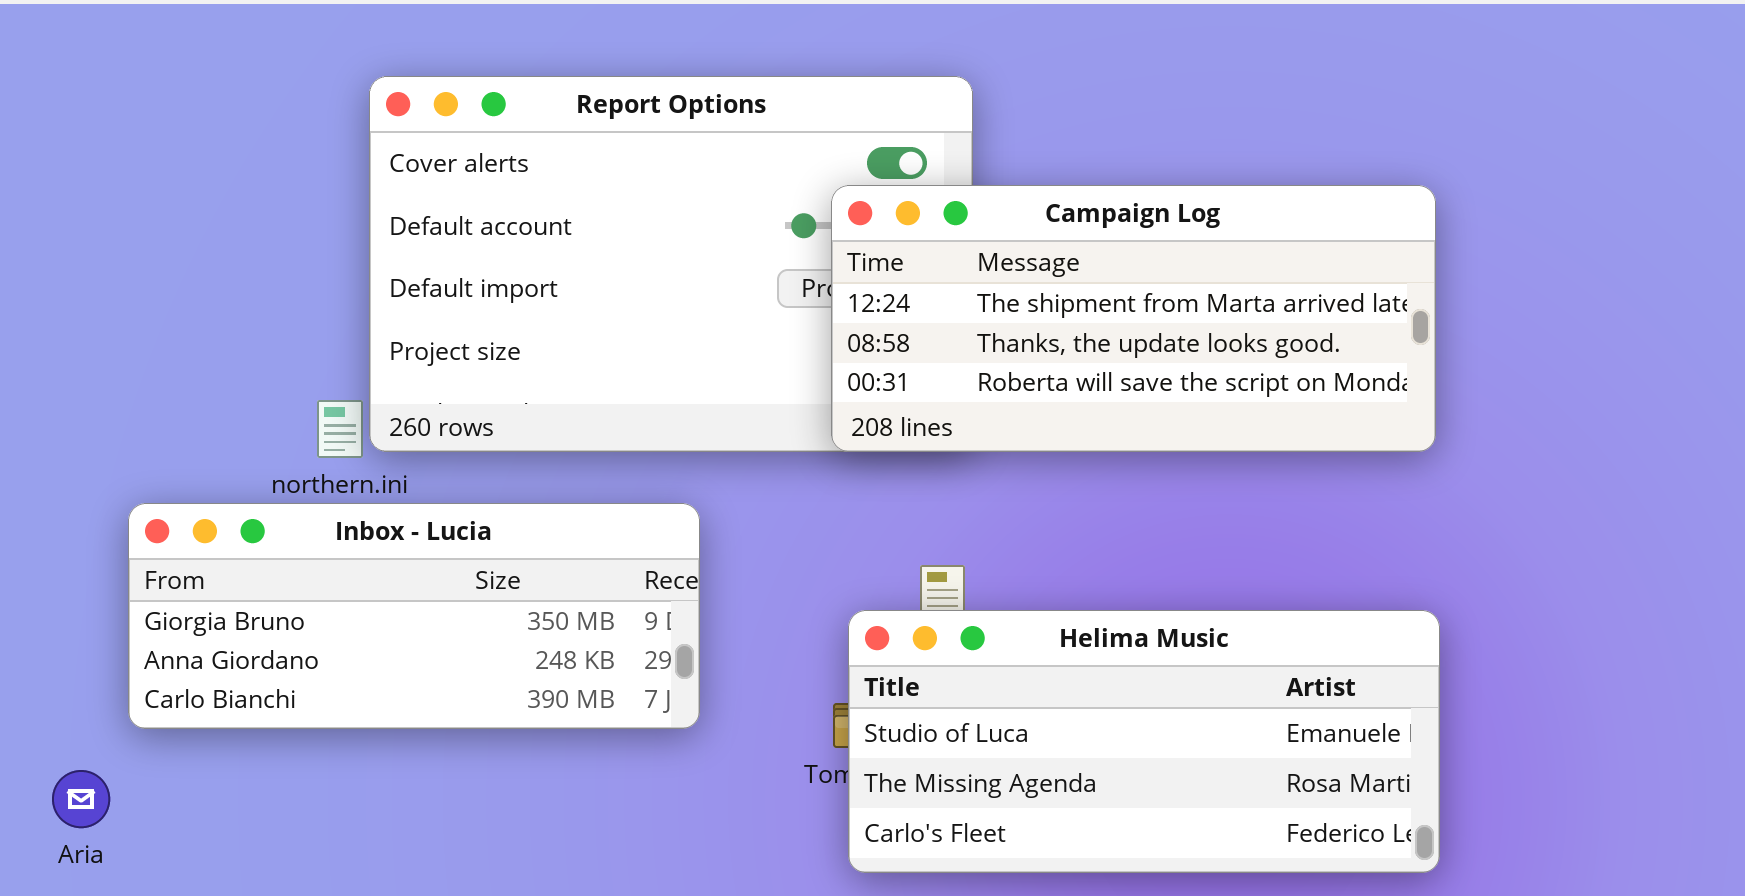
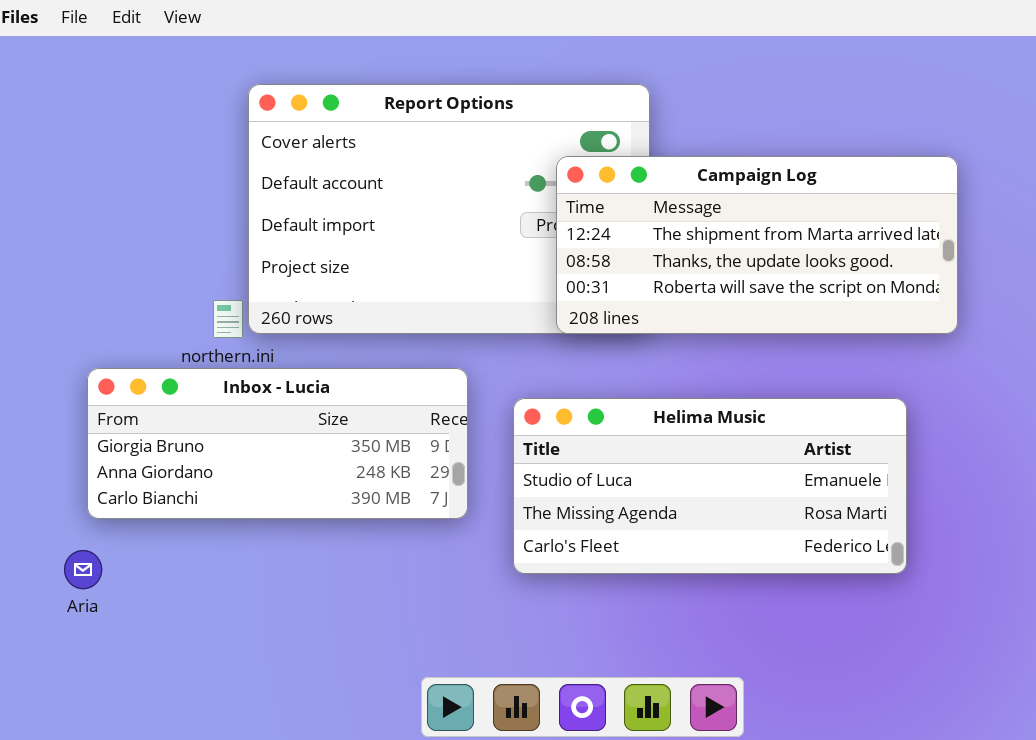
Helima Music: [848,610,1440,873] -> [513,398,907,574], moved
Aria: [52,770,110,828] -> [64,550,102,589], moved

